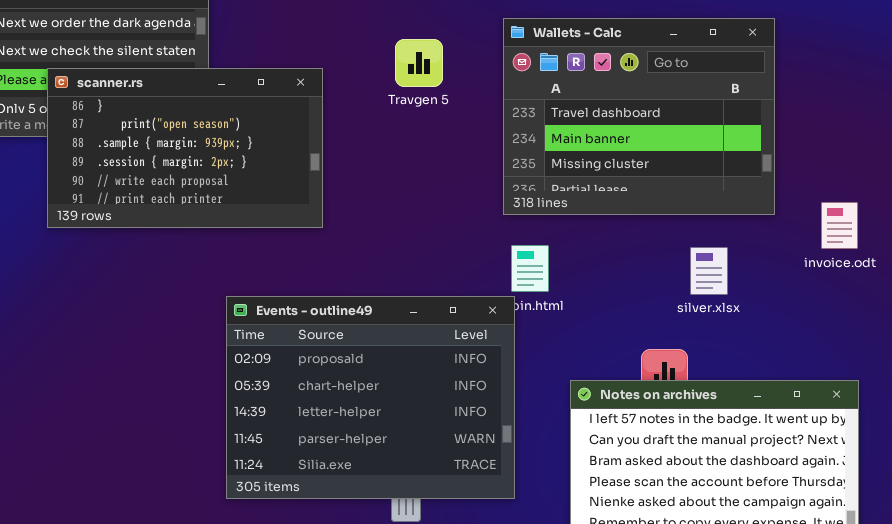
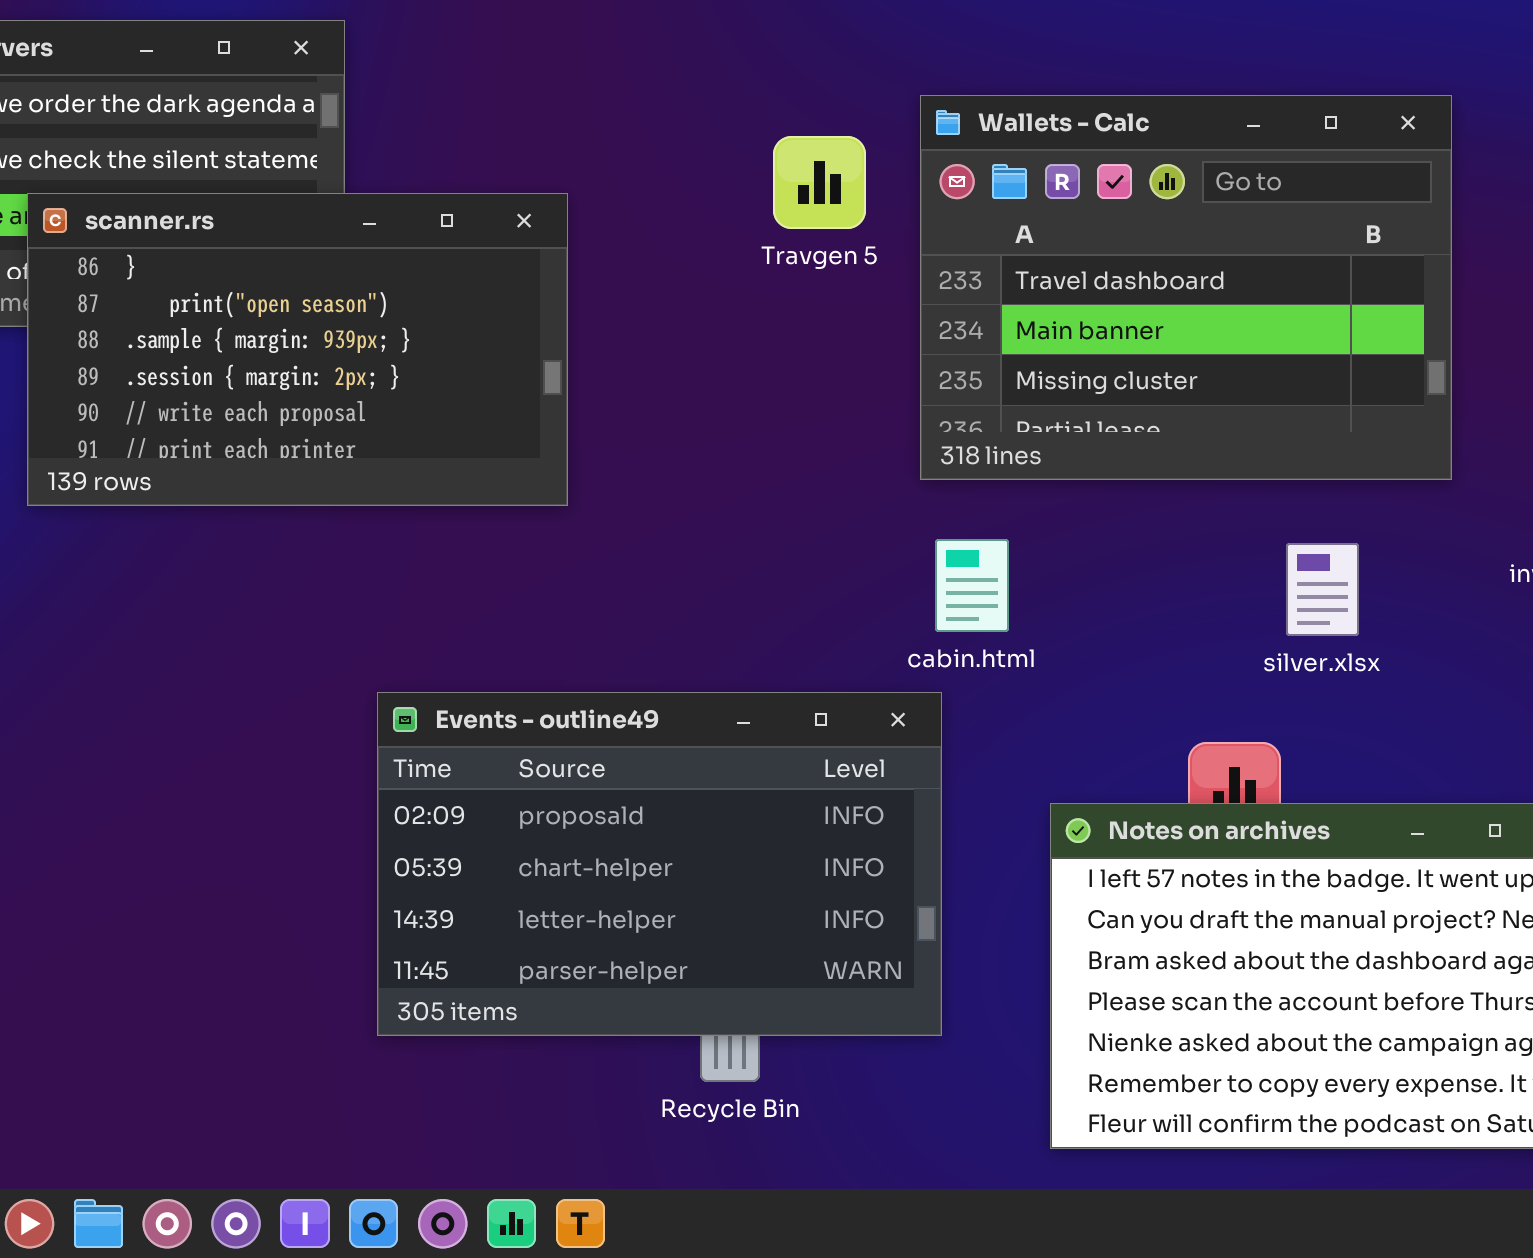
Travgen 5: [395,39,443,87] -> [773,136,866,229], moved
Events - outline49: [226,296,515,499] -> [377,692,942,1036], resized

